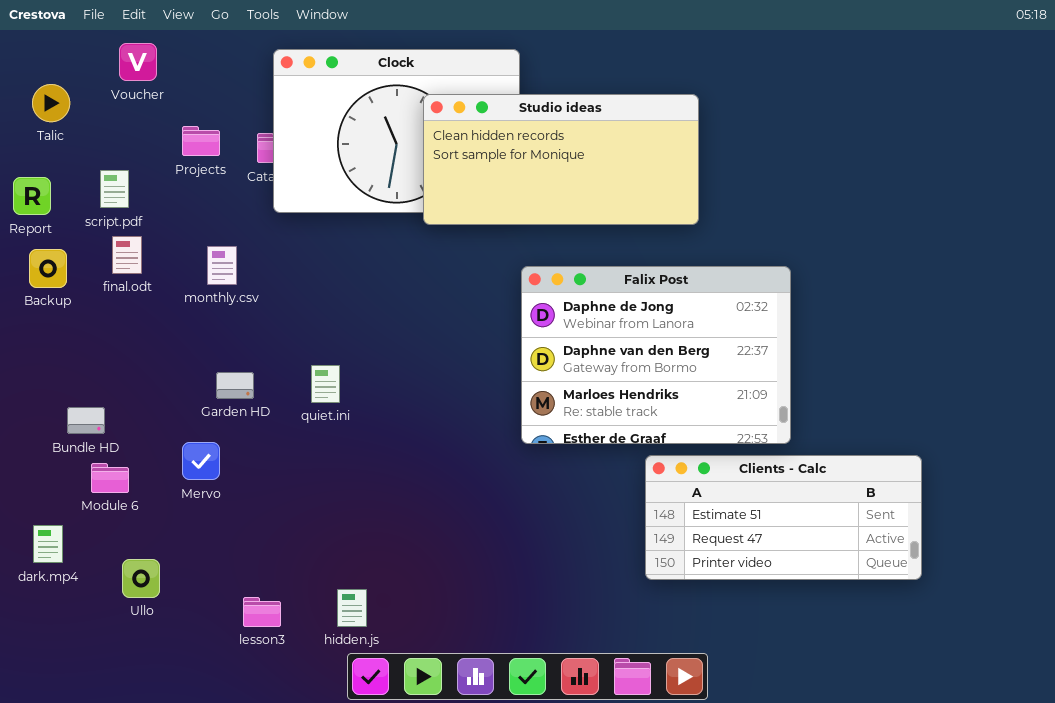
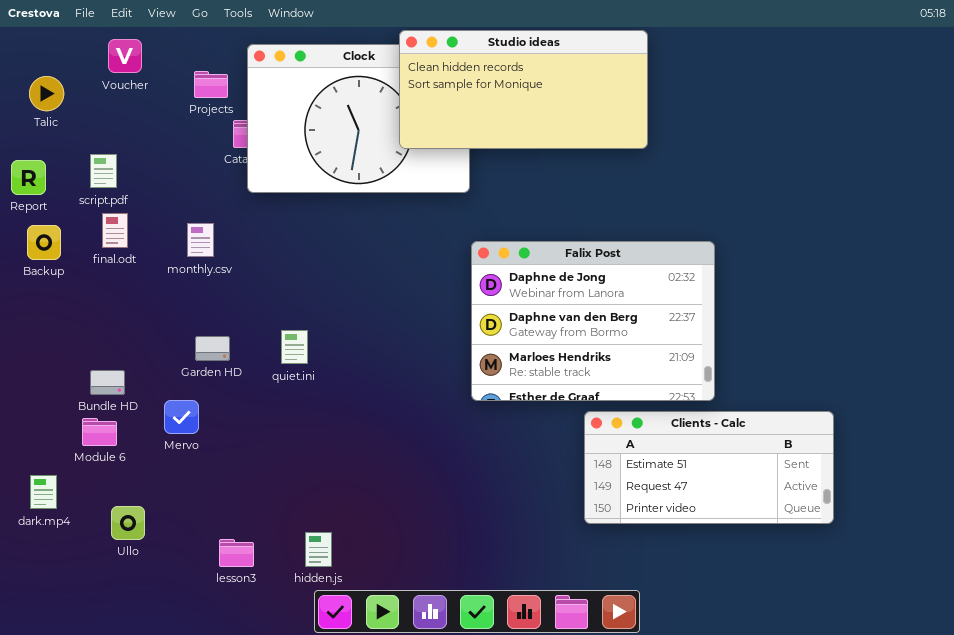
Studio ideas: [423,94,699,225] -> [399,30,648,149], moved
Projects: [182,126,220,156] -> [194,71,228,98], moved
Bundle HD: [67,407,105,434] -> [90,370,125,395], moved

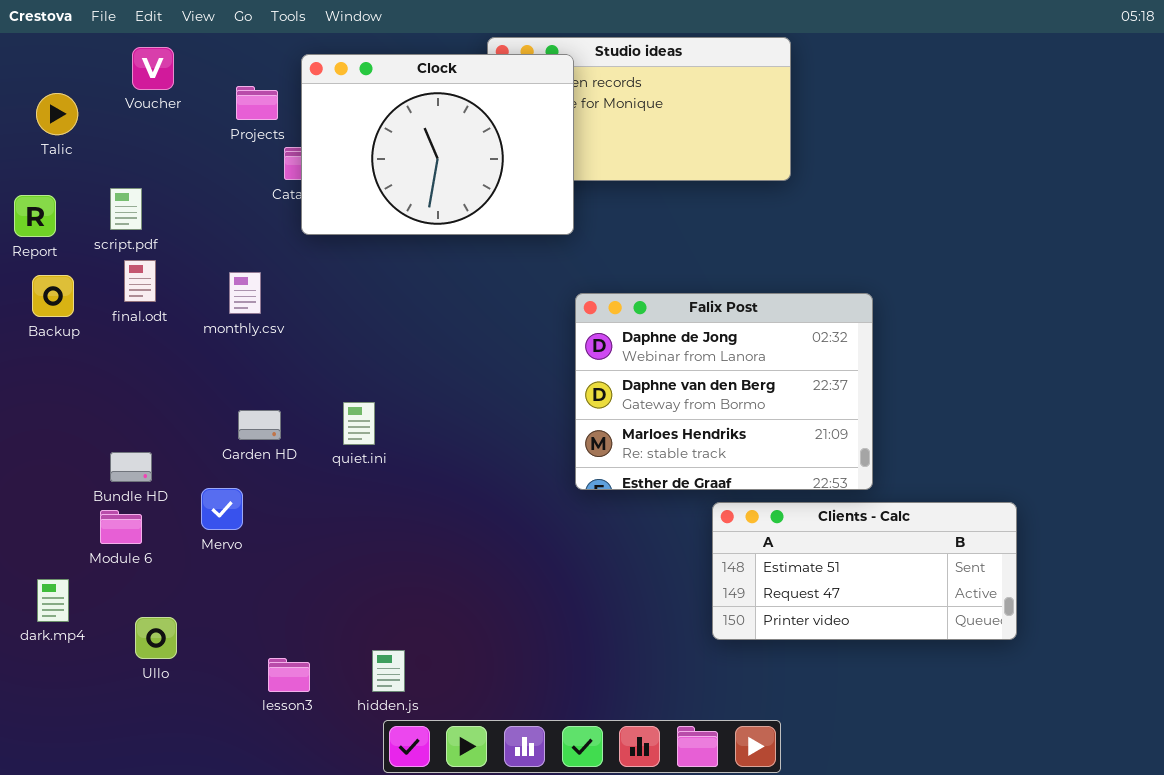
Clock: [247,44,470,193] -> [301,54,574,235], raised

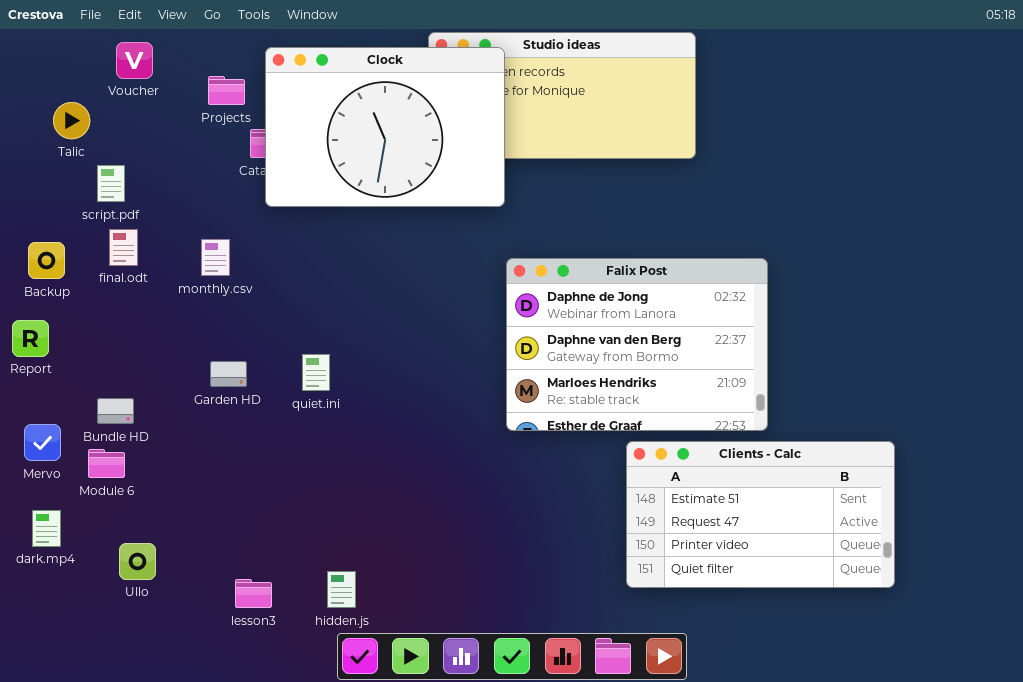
Talic: [36,93,78,135] -> [53,102,90,139], moved
Report: [14,195,56,237] -> [12,320,49,357], moved
Mervo: [201,488,243,530] -> [24,424,61,461], moved
Clients - Calc: [712,502,1017,640] -> [626,441,895,588], resized

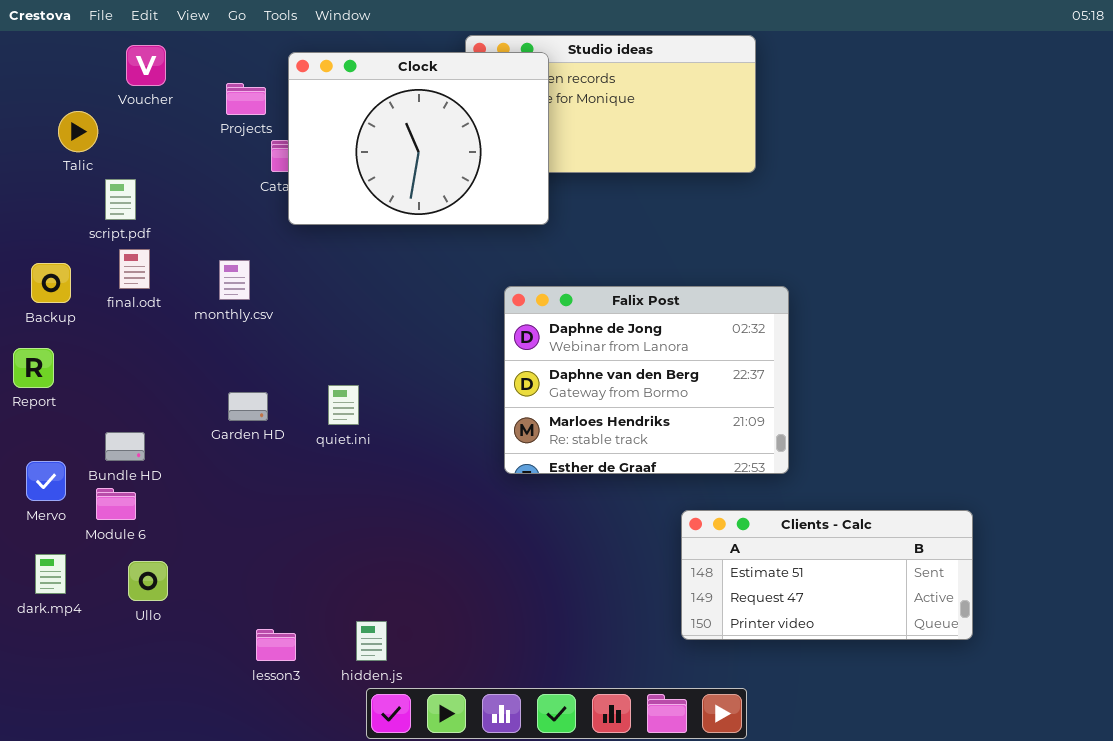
Falix Post: [506,258,768,431] -> [504,286,789,474], moved
Clients - Calc: [626,441,895,588] -> [681,510,973,640], resized
Ullo: [119,543,156,580] -> [128,561,168,601], moved

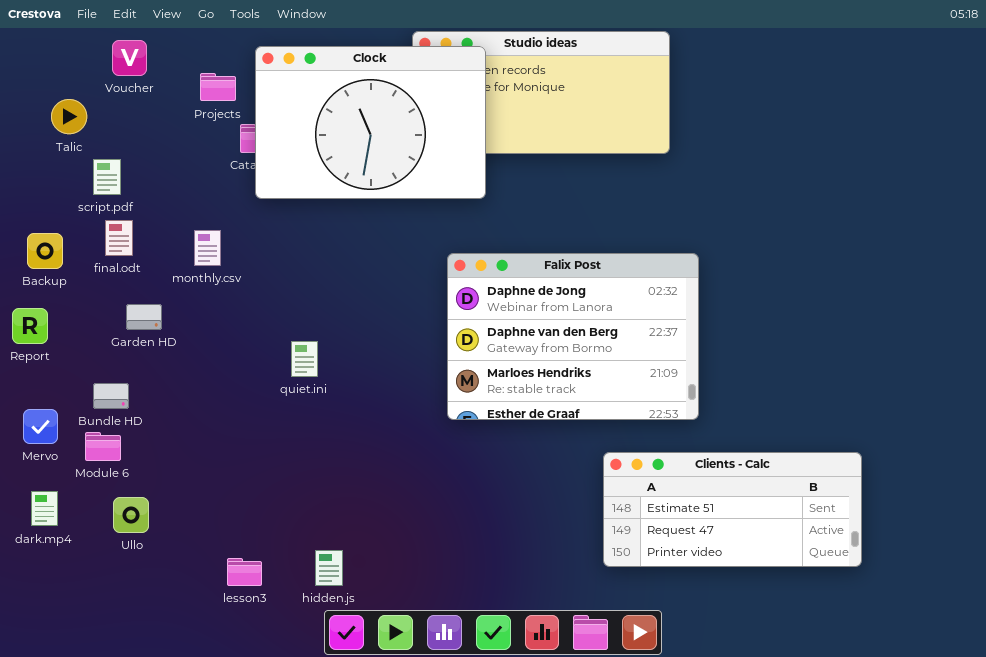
Garden HD: [228,392,268,421] -> [126,304,162,330], moved

